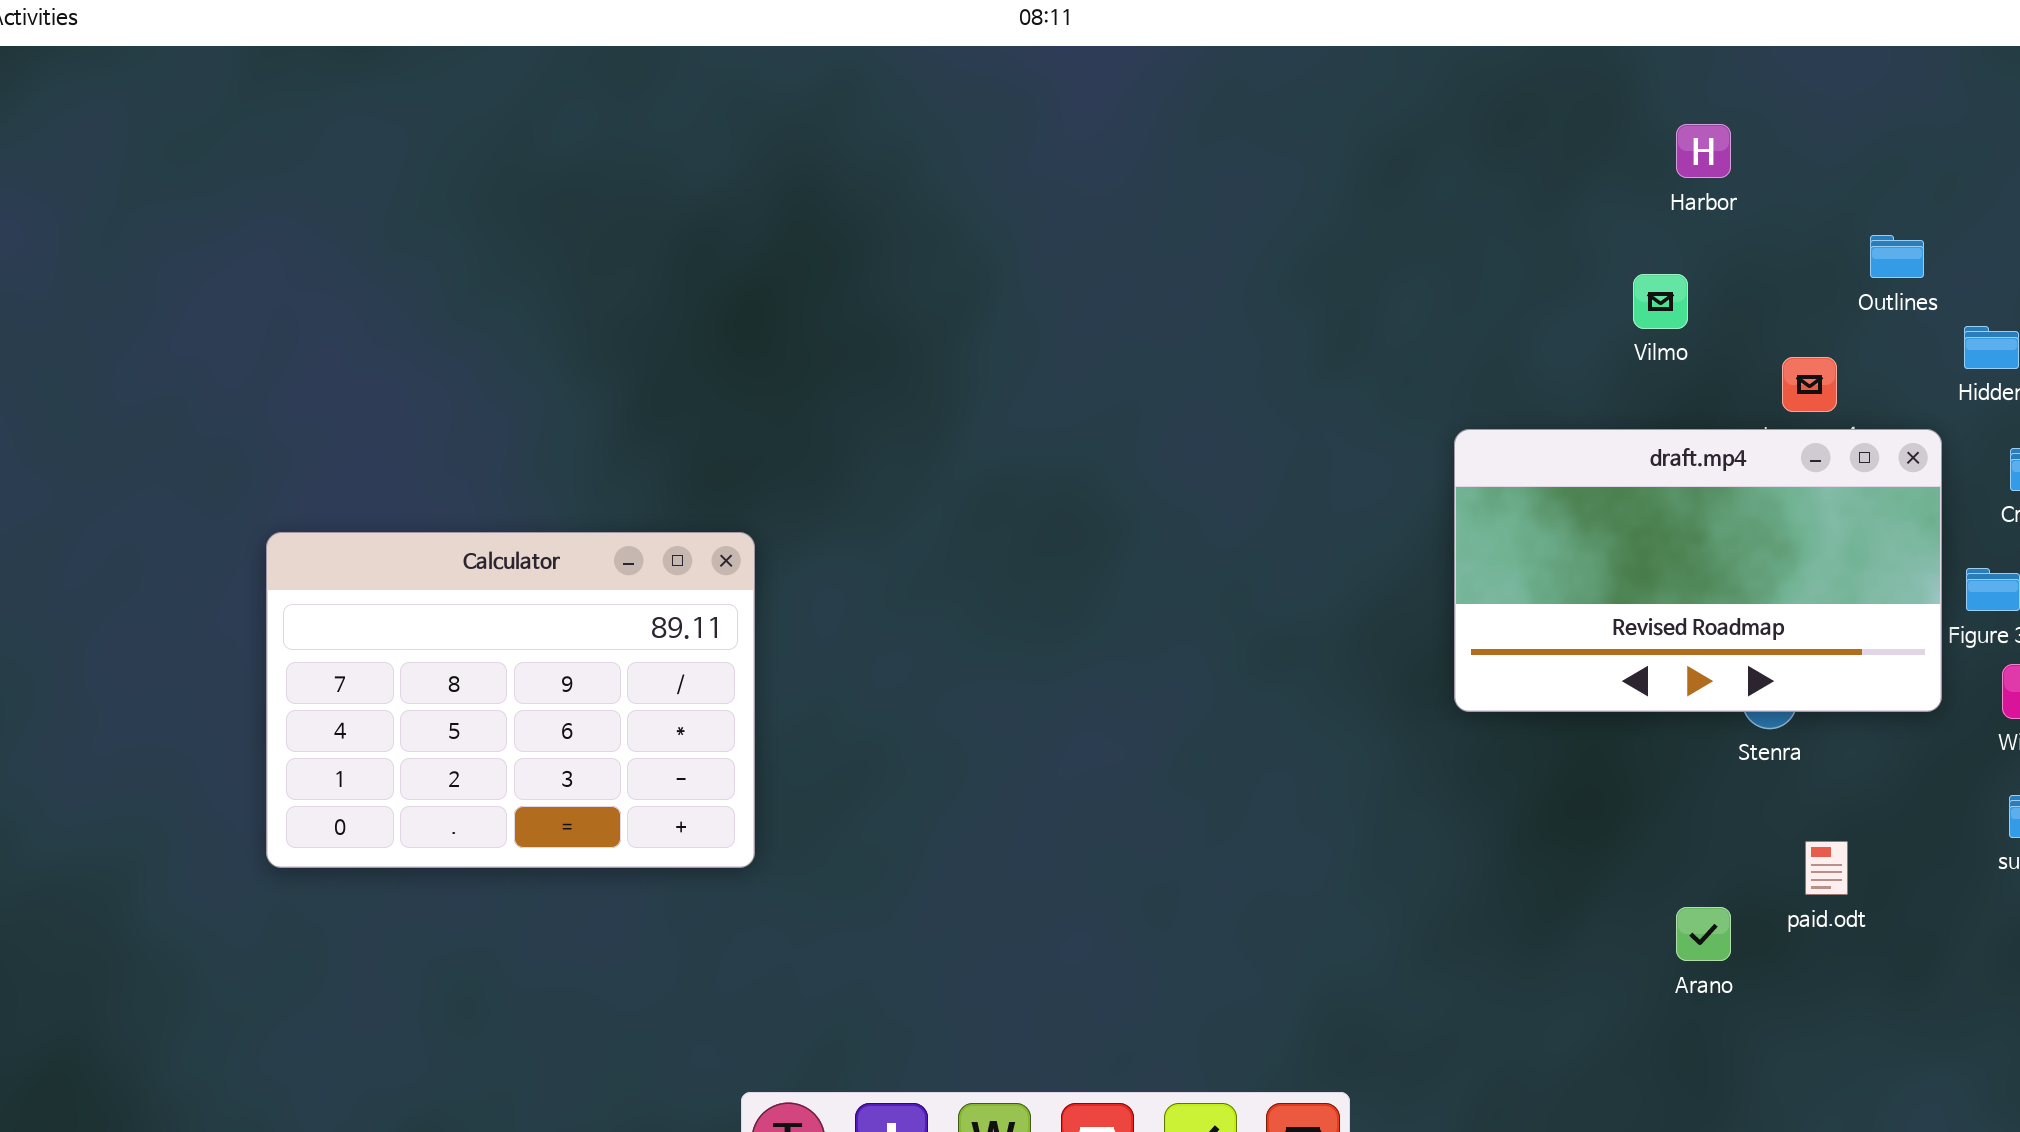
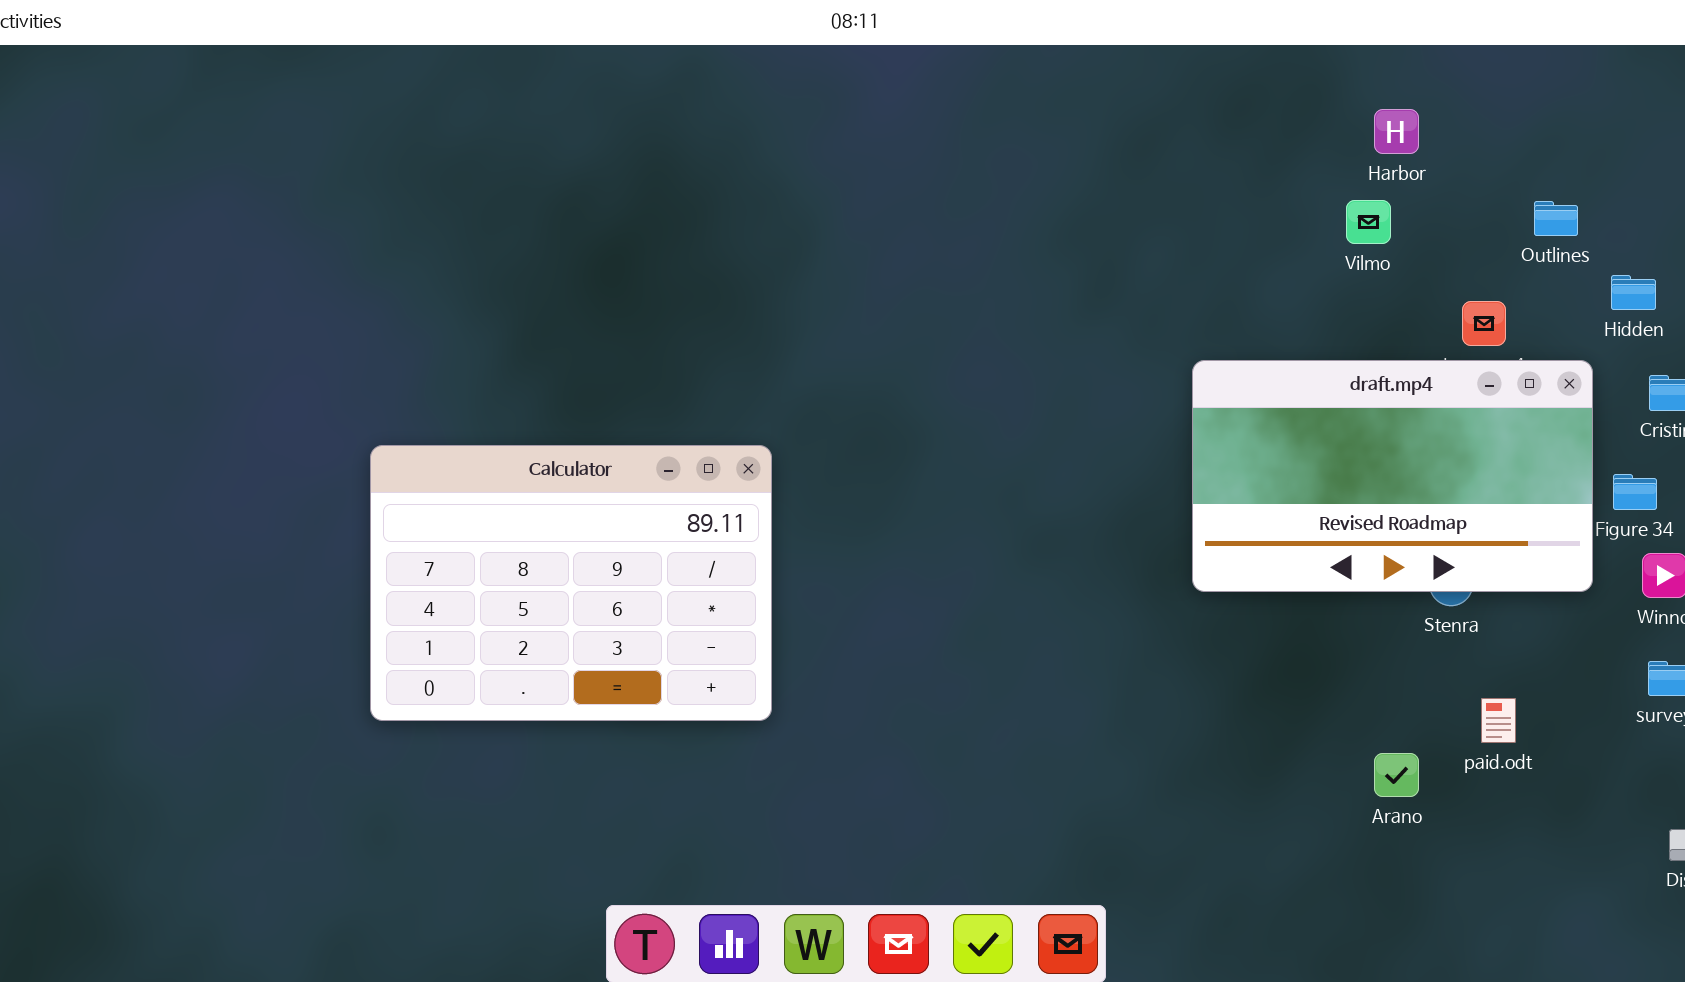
Vilmo: [1633,274,1688,329] -> [1346,200,1391,244], moved
Calculator: [266,532,755,868] -> [370,445,772,721], moved

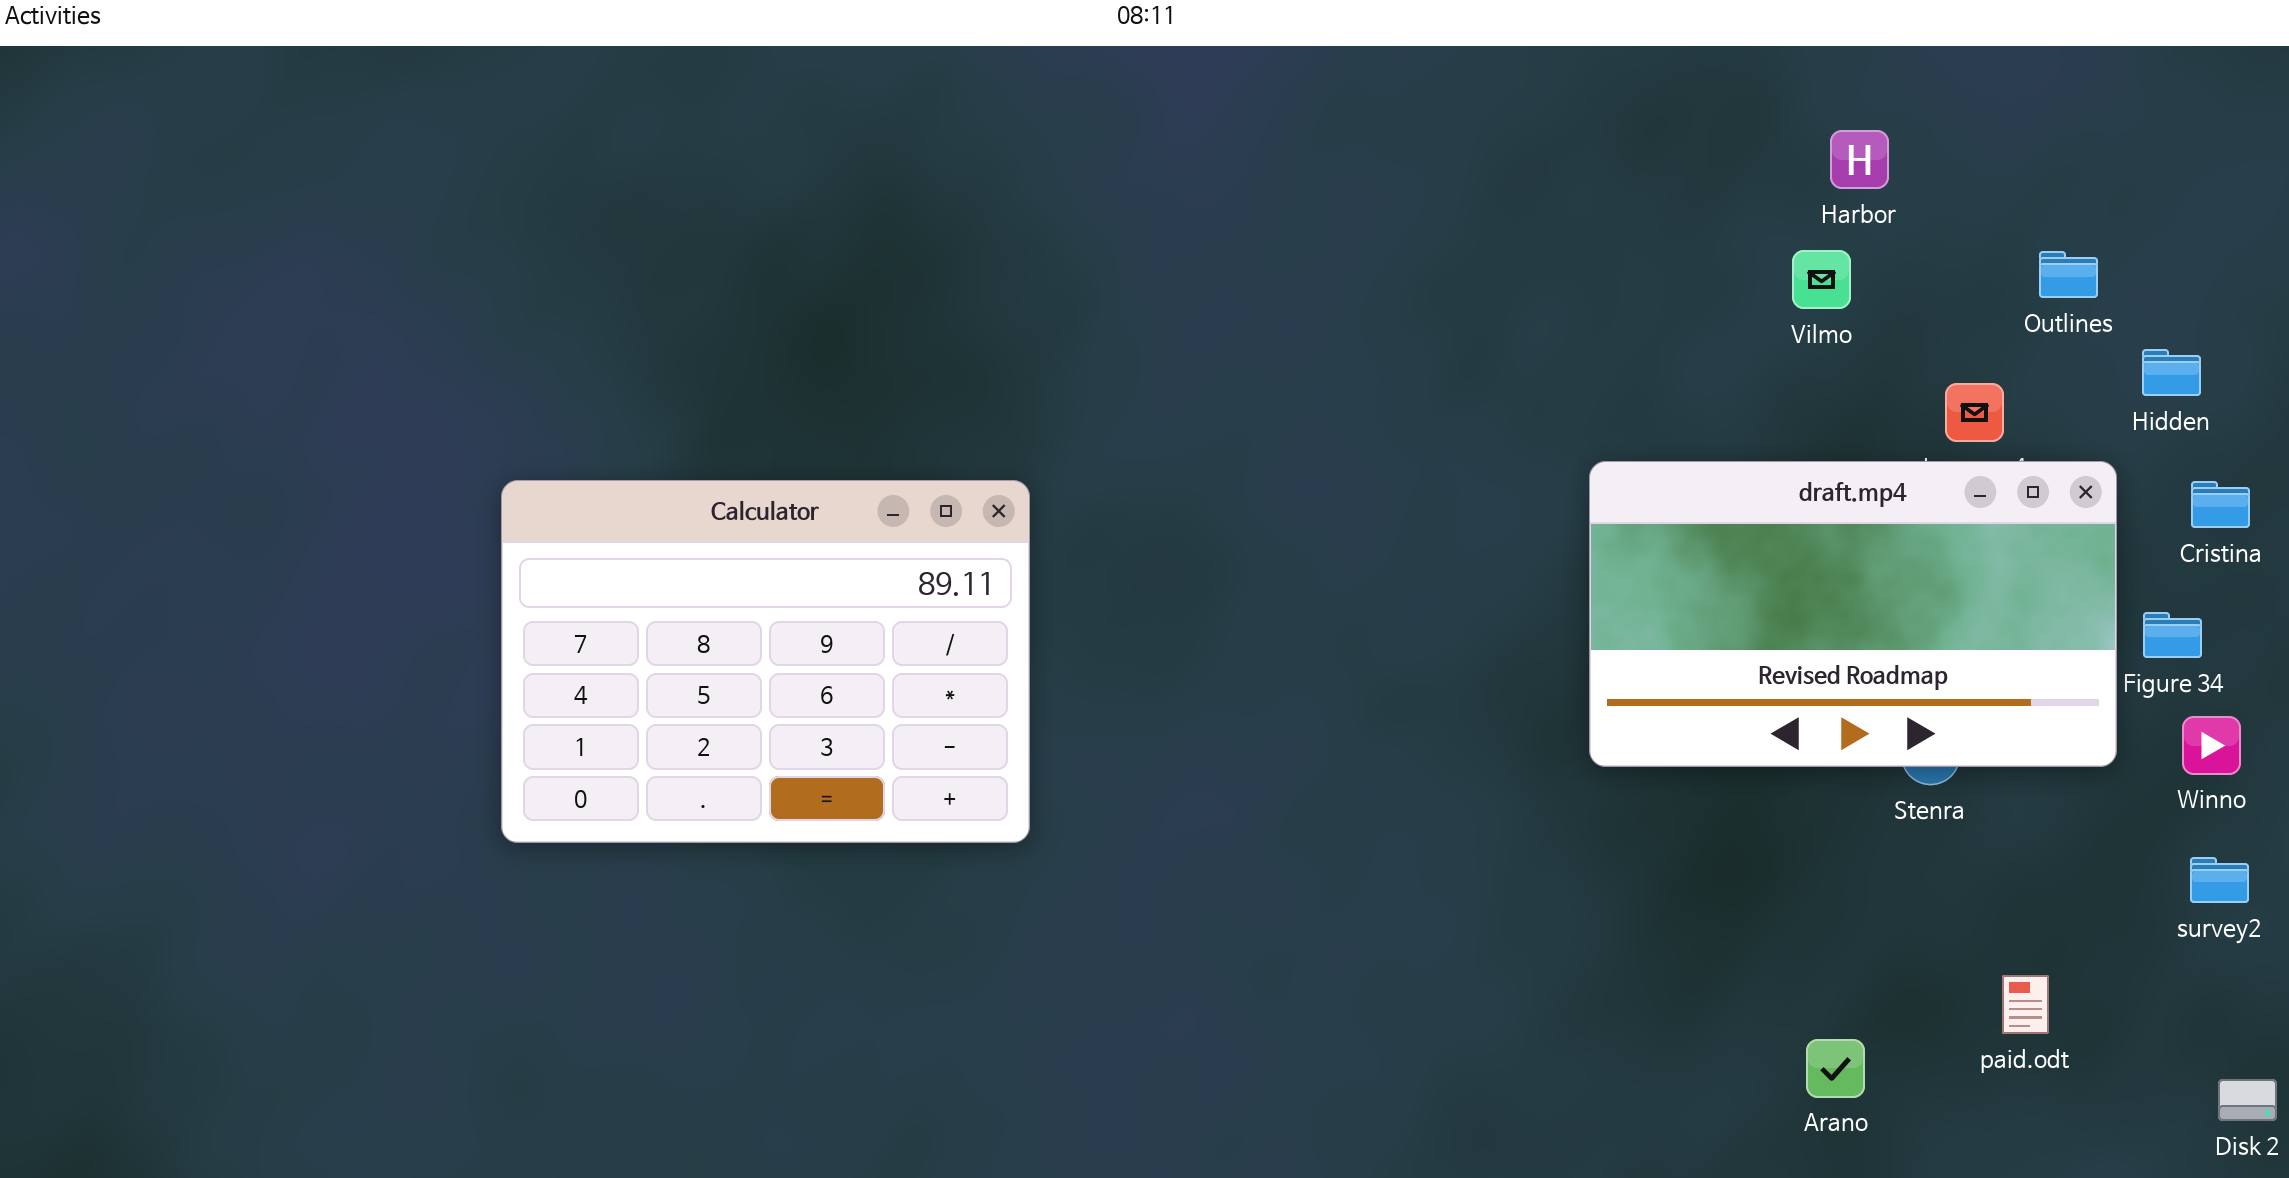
Calculator: [370,445,772,721] -> [501,480,1030,843], moved
paid.odt: [1481,698,1516,743] -> [2002,975,2049,1034], moved
Arano: [1374,753,1419,797] -> [1806,1039,1865,1098], moved

